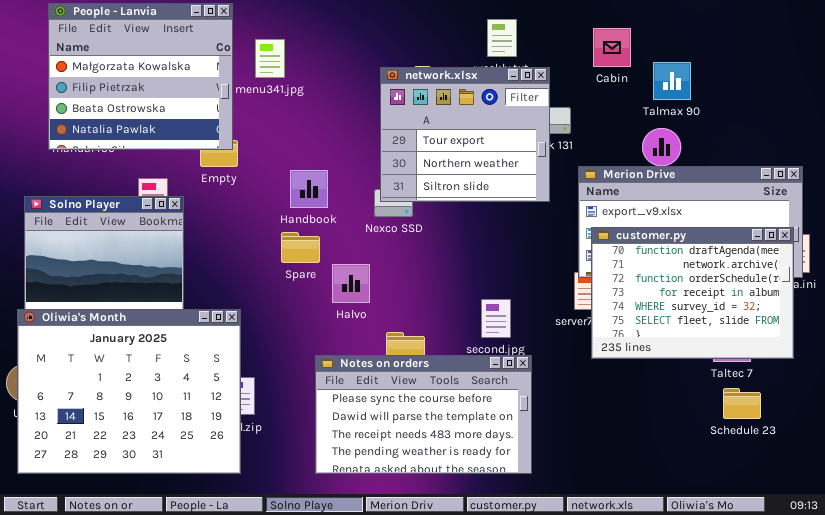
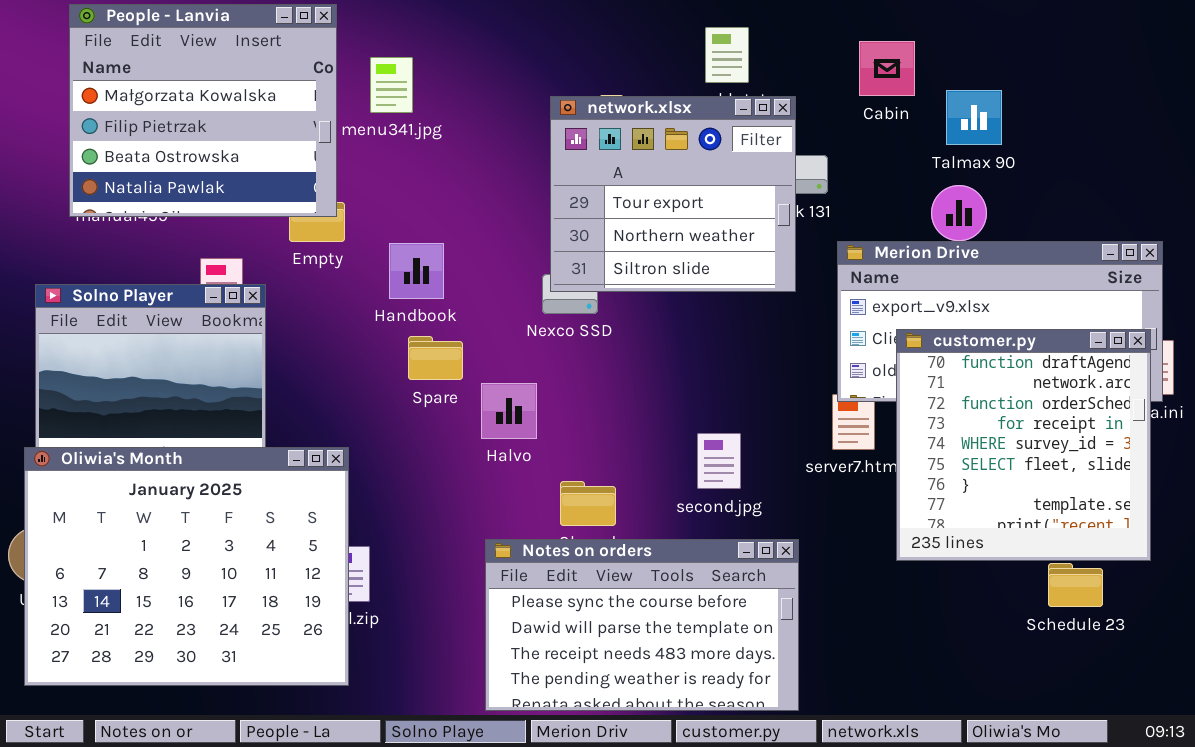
Handbook: [290,170,328,208] -> [389,243,444,299], moved
customer.py: [591,227,794,359] -> [896,329,1151,561], resized
Notes on orders: [315,355,532,474] -> [485,539,799,711], moved

